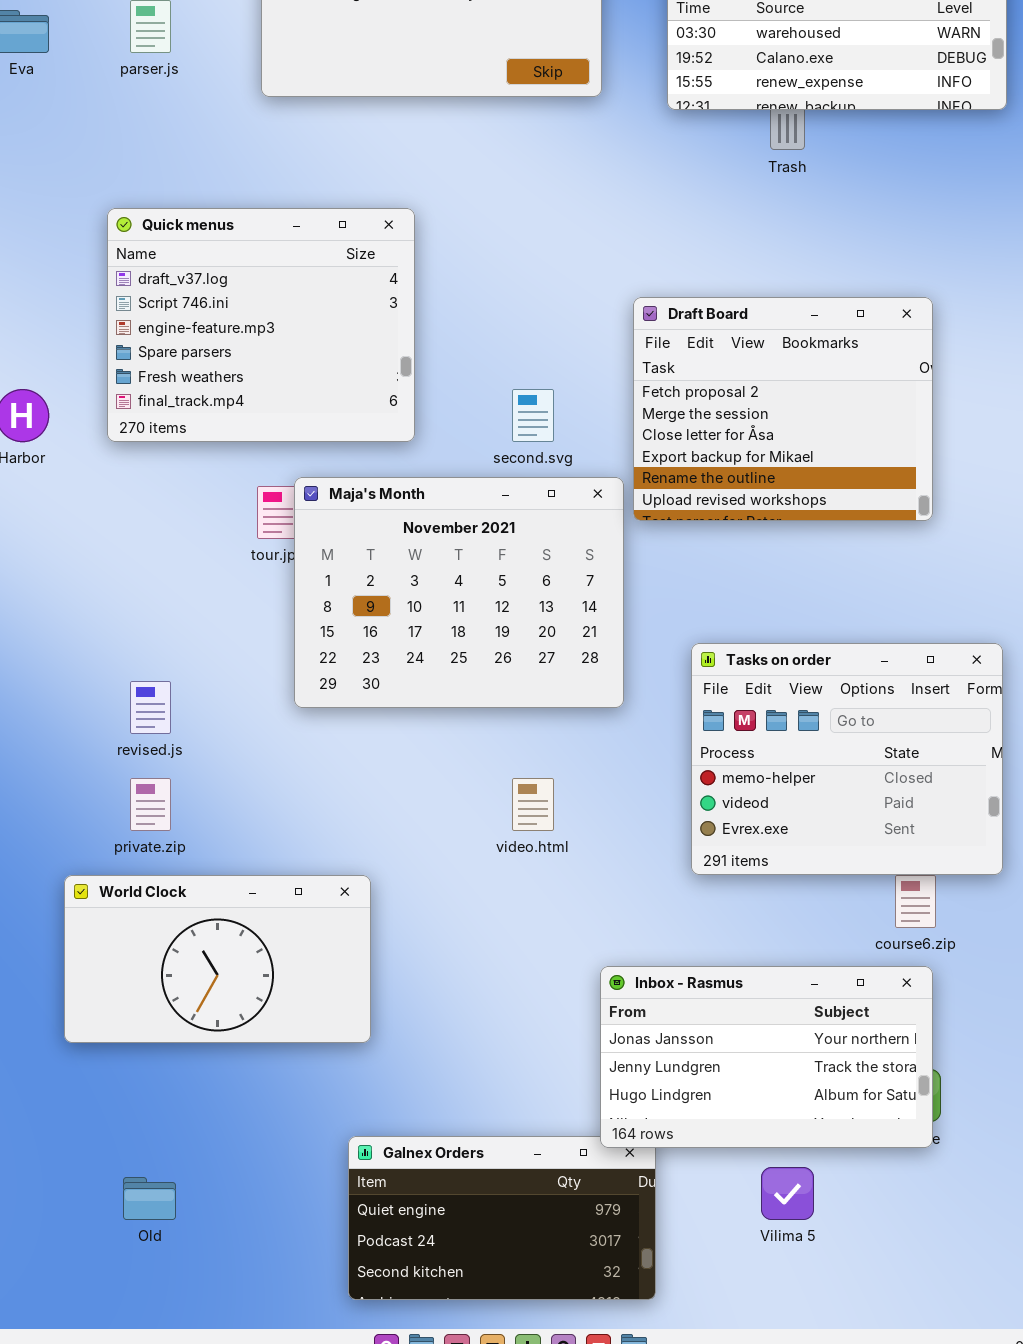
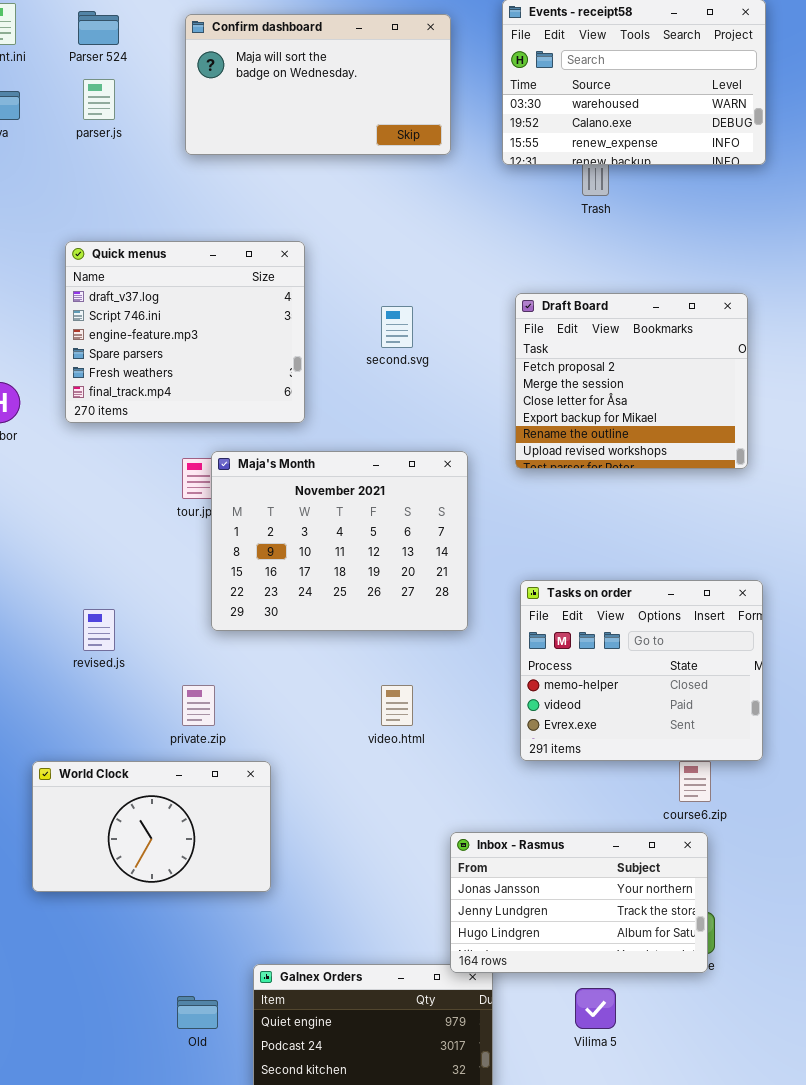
Draft Board: [633,297,933,521] -> [515,293,748,469], moved
second.svg: [512,389,554,442] -> [381,306,413,348], moved
private.zip: [130,778,171,831] -> [182,685,215,726], moved
Old: [123,1177,176,1220] -> [177,996,218,1029], moved

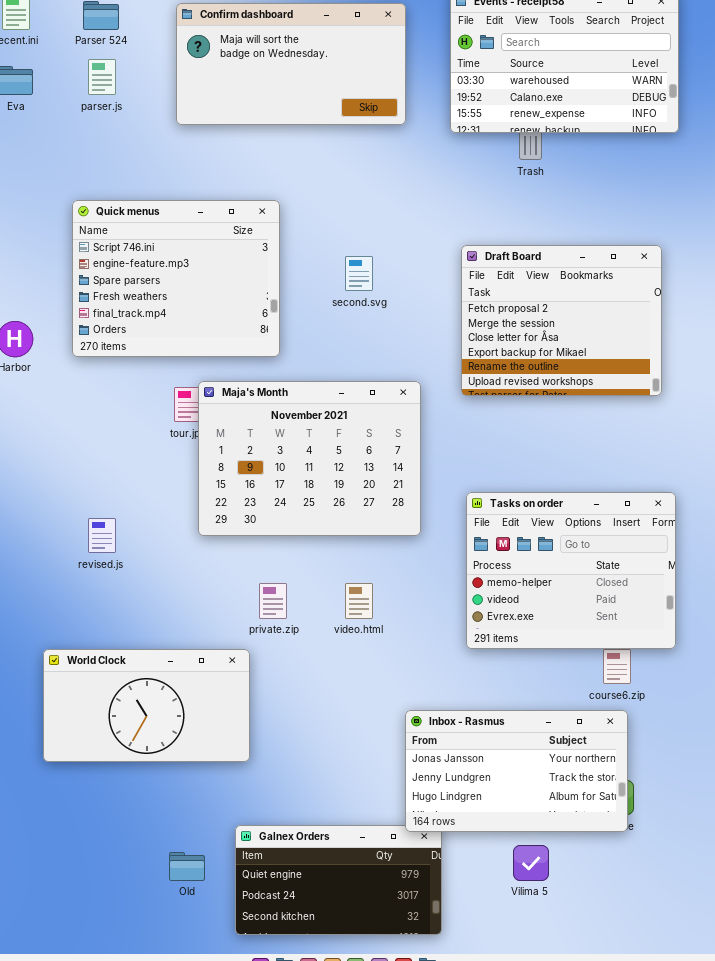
Quick menus: [65,241,305,423] -> [72,200,280,357], scrolled down 1 row
private.zip: [182,685,215,726] -> [259,583,287,619], moved

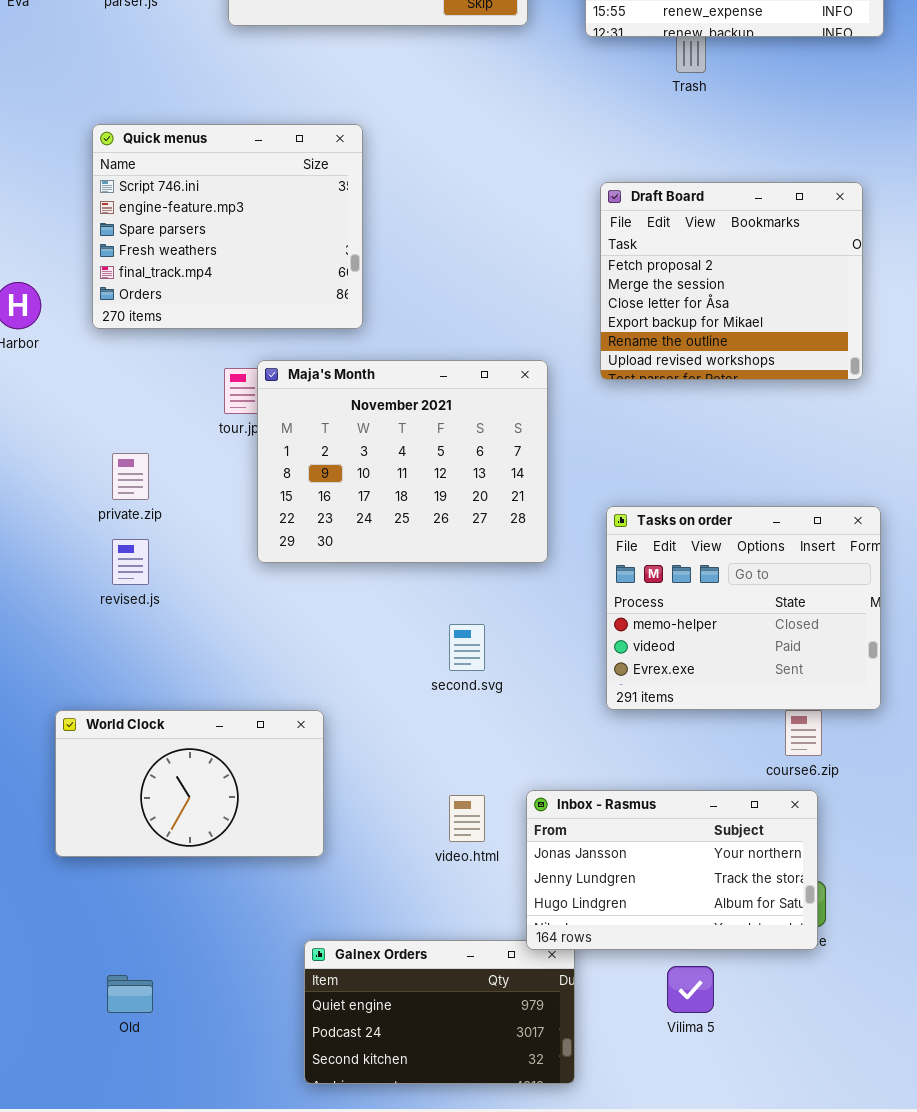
second.svg: [345,256,373,291] -> [449,624,485,671], moved
private.zip: [259,583,287,619] -> [112,453,149,500], moved
video.html: [345,583,373,619] -> [449,795,485,842], moved
Old: [169,852,205,881] -> [107,975,153,1013], moved

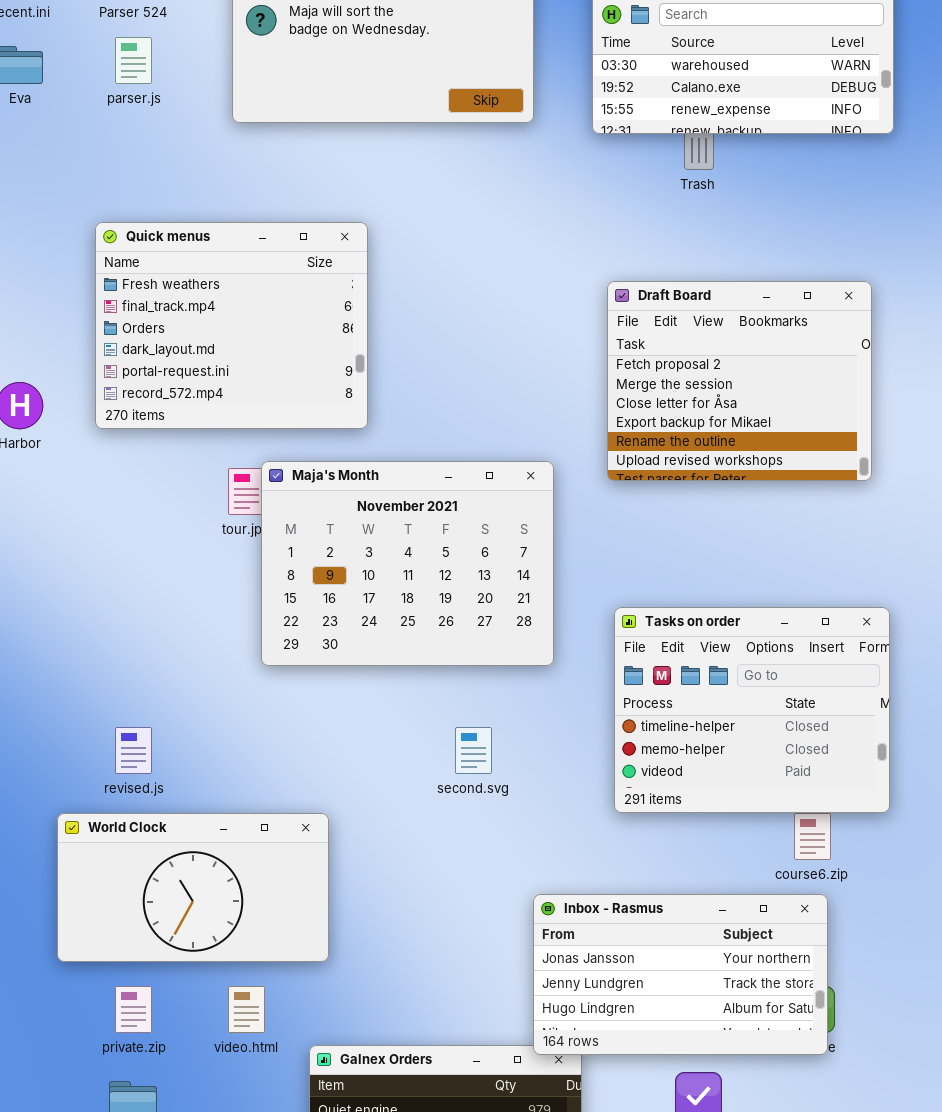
Quick menus: [92,124,363,329] -> [95,222,368,429], scrolled down 3 rows
private.zip: [112,453,149,500] -> [115,986,152,1033], moved
Tasks on order: [606,506,881,710] -> [614,607,890,813], scrolled up 1 row
revised.js: [112,539,149,585] -> [115,727,152,774], moved
video.html: [449,795,485,842] -> [228,986,265,1033], moved

